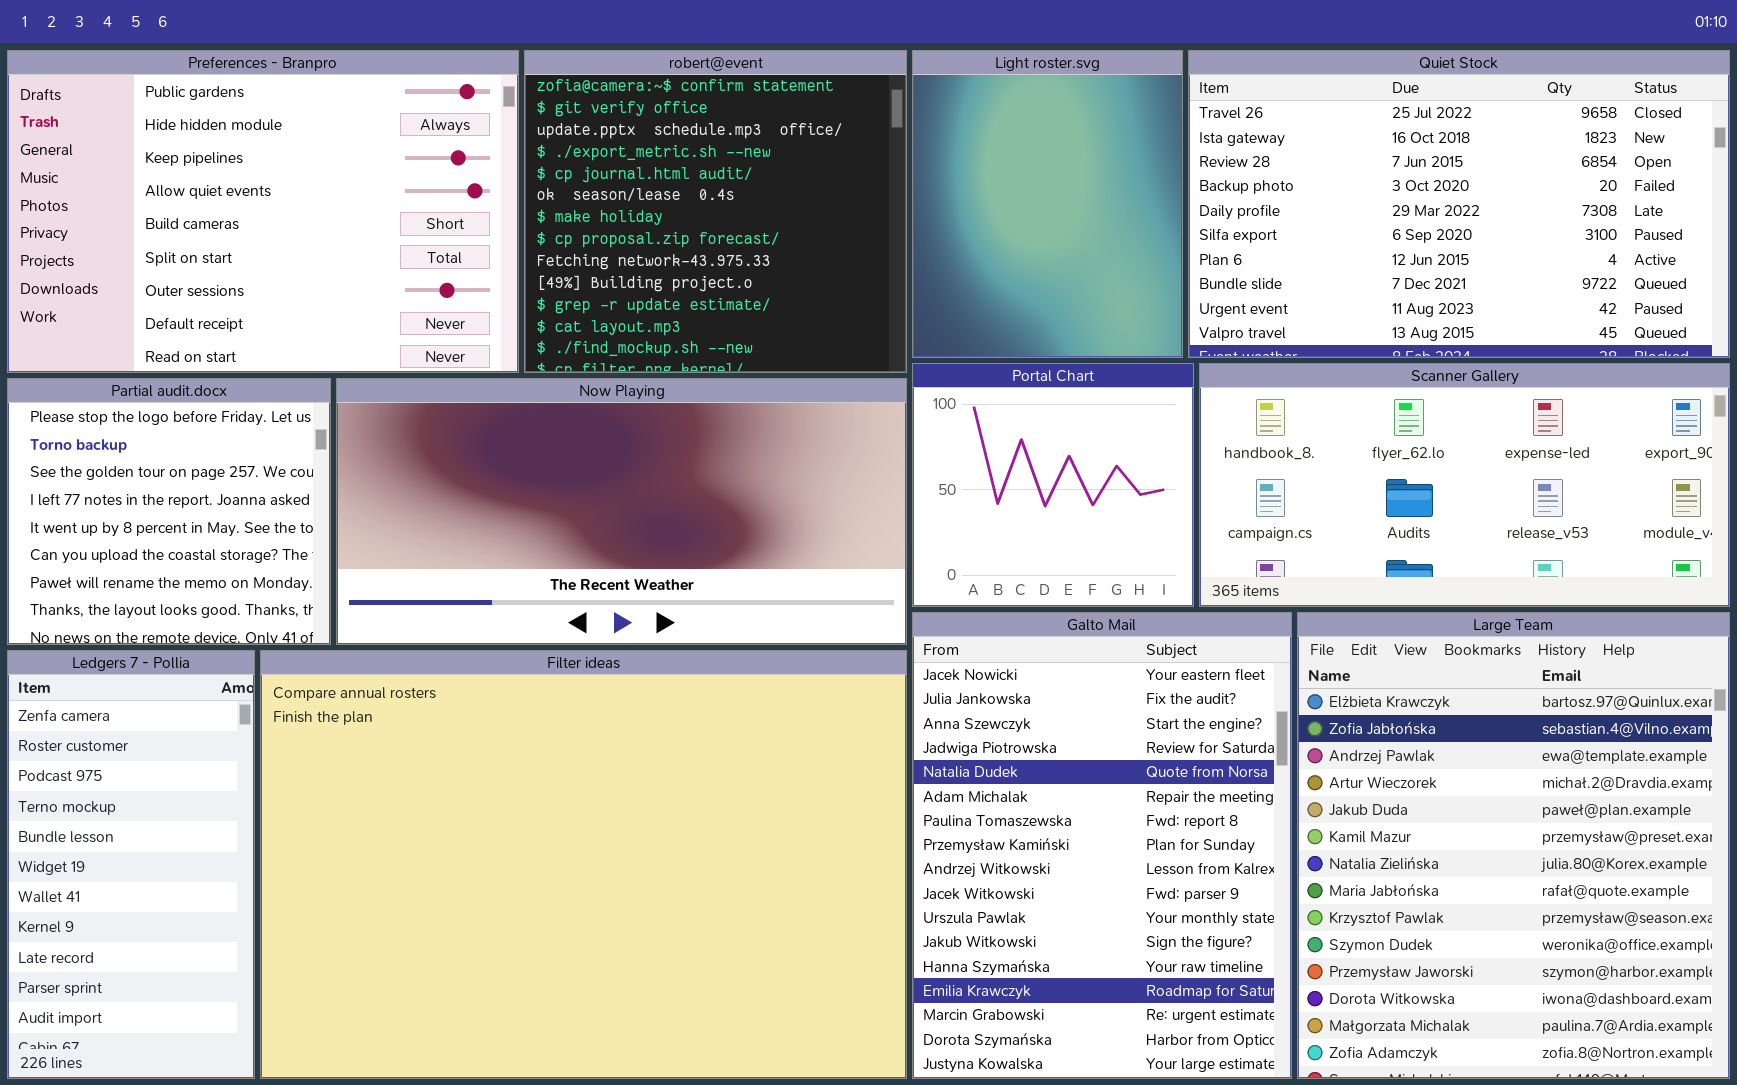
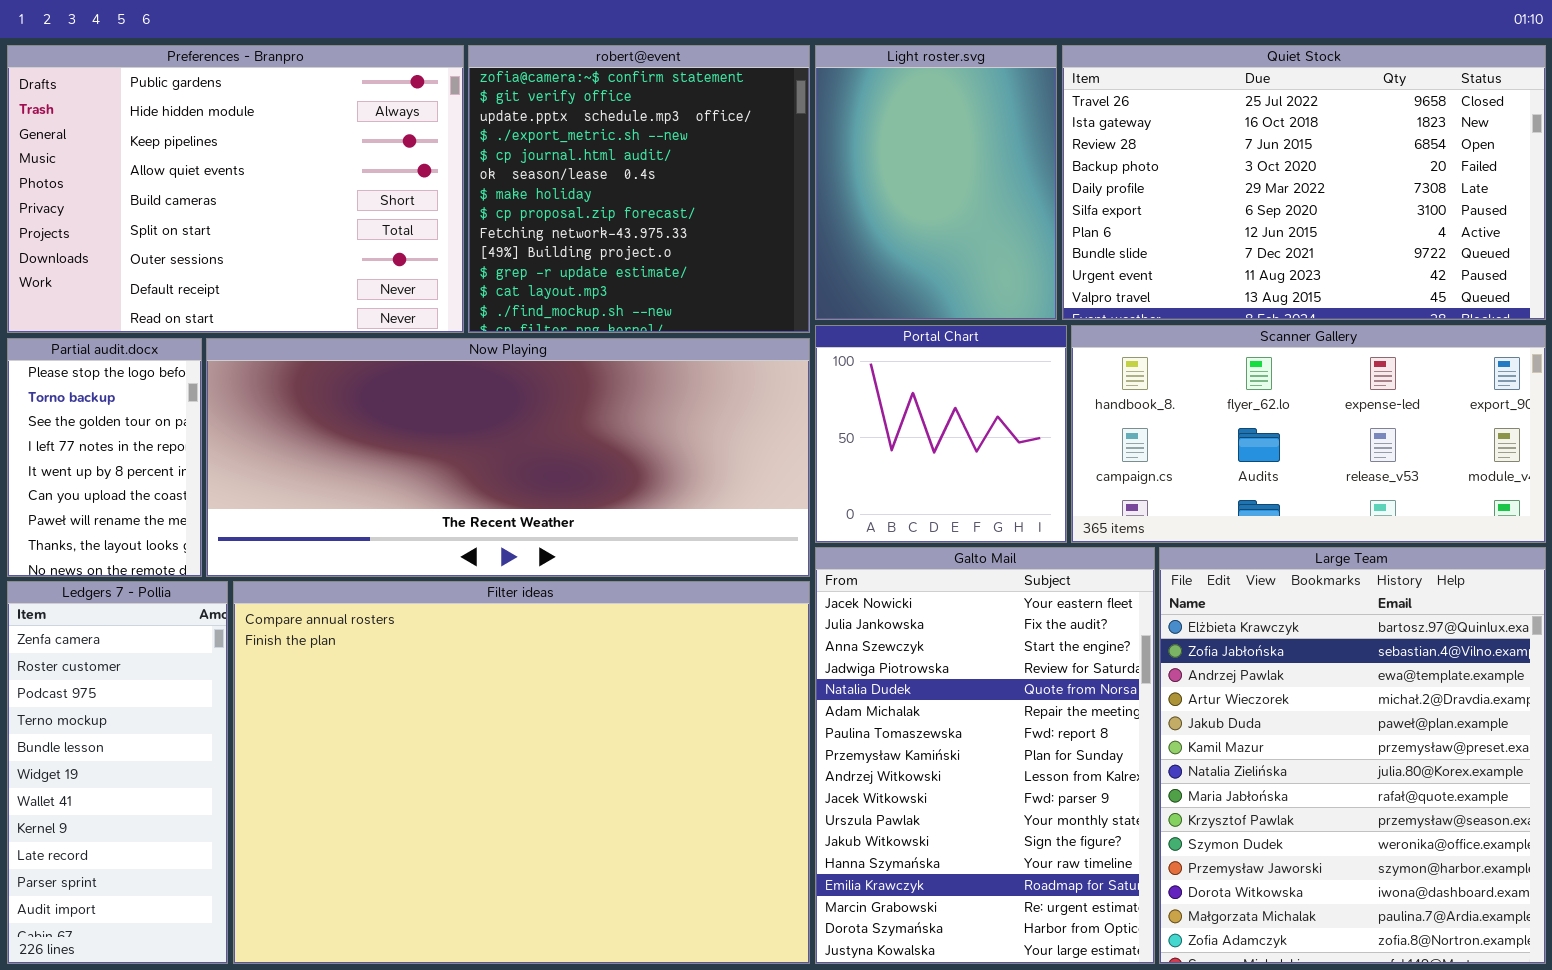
Partial audit.docx: [7,378,331,645] -> [7,338,202,577], resized
Now Playing: [336,378,907,645] -> [206,338,810,577], resized

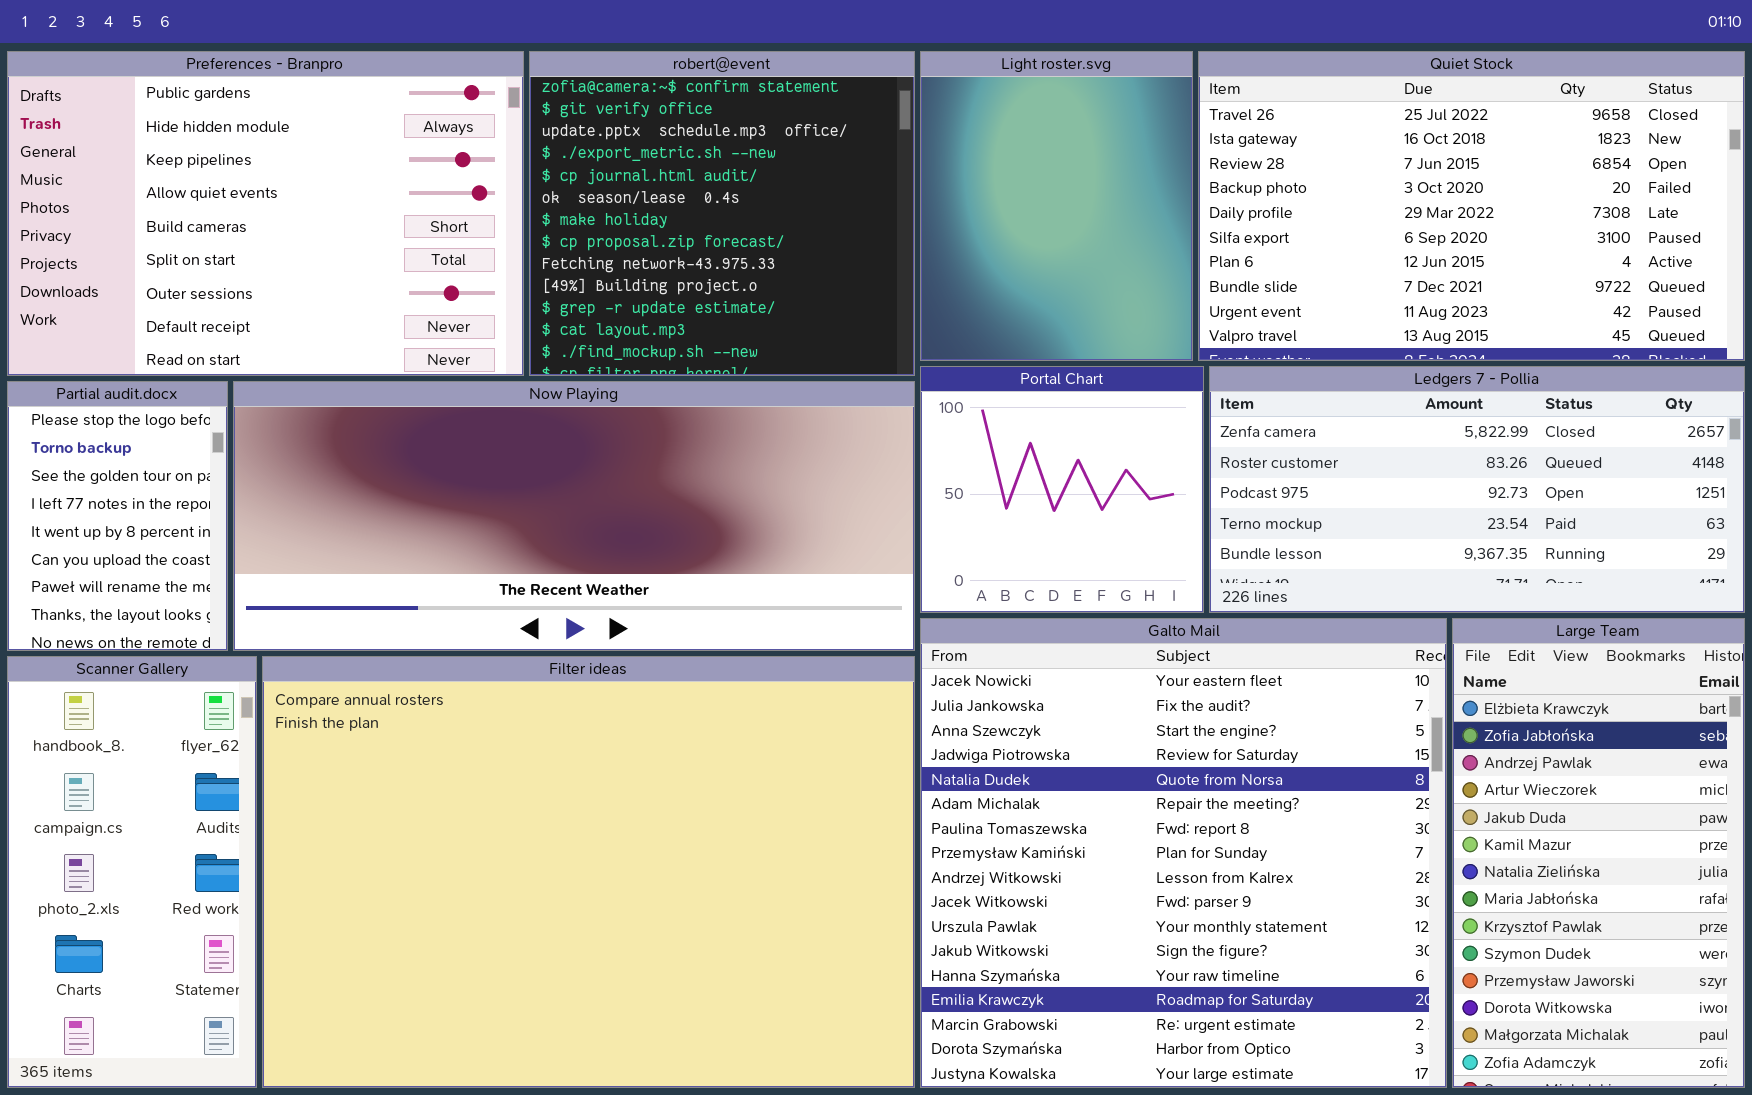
Scanner Gallery: [1071,325,1546,543] -> [7,656,257,1088], moved, resized
Galto Mail: [815,547,1155,964] -> [920,618,1447,1088], resized
Large Team: [1159,547,1546,964] -> [1452,618,1745,1088], resized
Ledgers 7 - Pollia: [7,581,228,964] -> [1209,366,1745,613], moved, resized

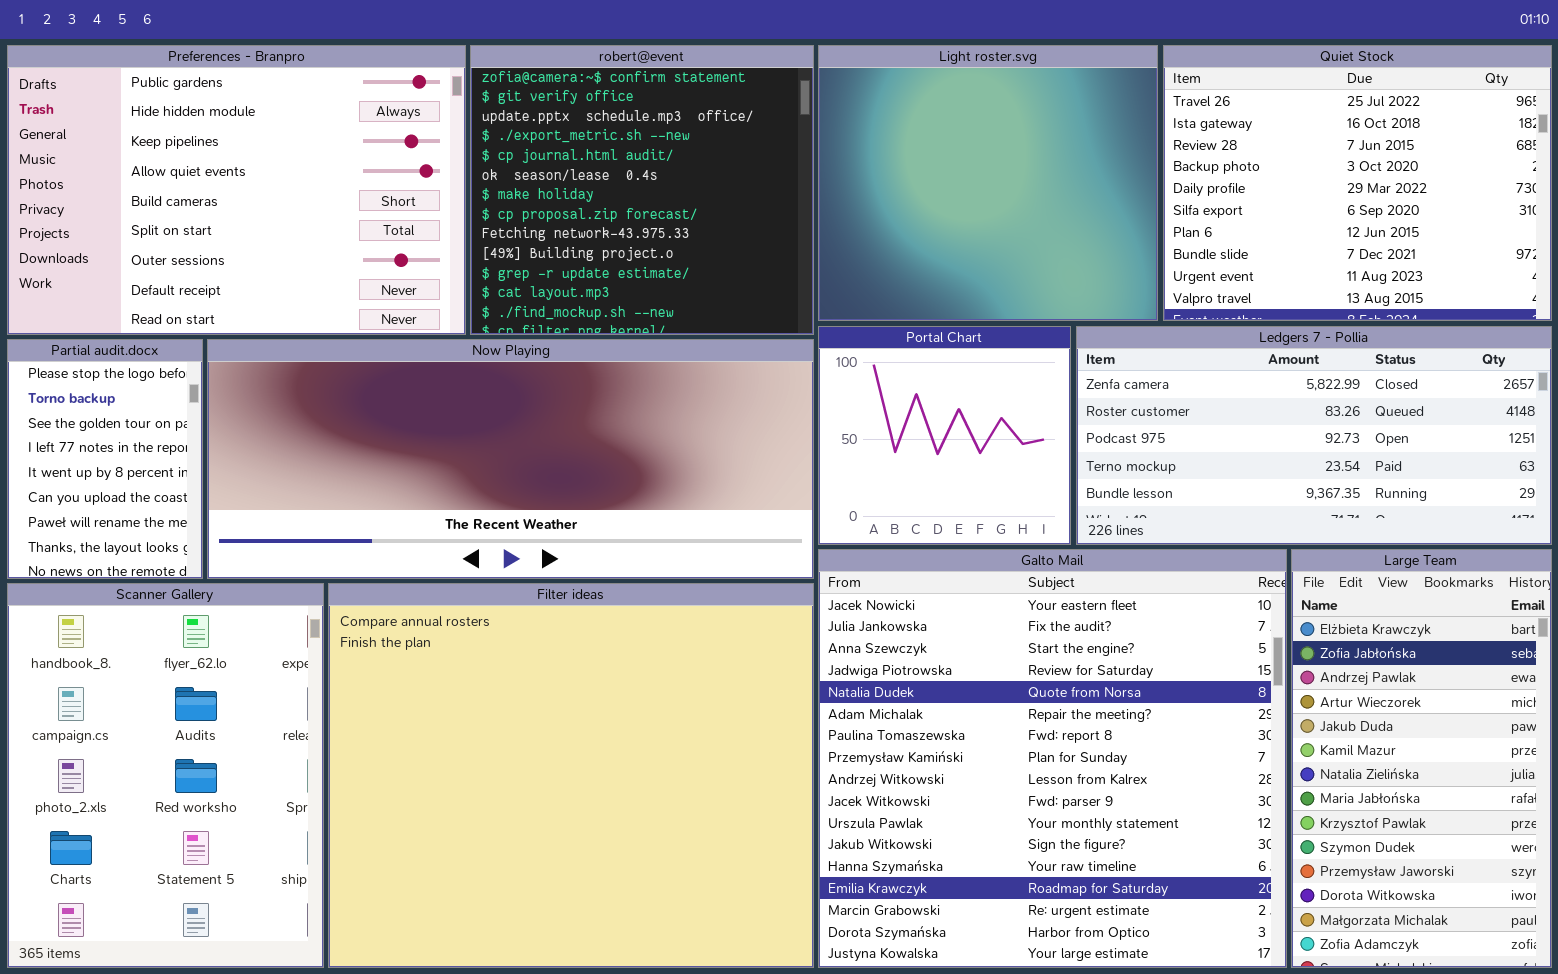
Light roster.svg: [920,51,1193,361] -> [818,45,1158,321], resized
Quiet Stock: [1198,51,1745,361] -> [1163,45,1552,321], resized
Scanner Gallery: [7,656,257,1088] -> [7,583,324,968], resized
Filter ideas: [262,656,915,1088] -> [328,583,814,968], resized

